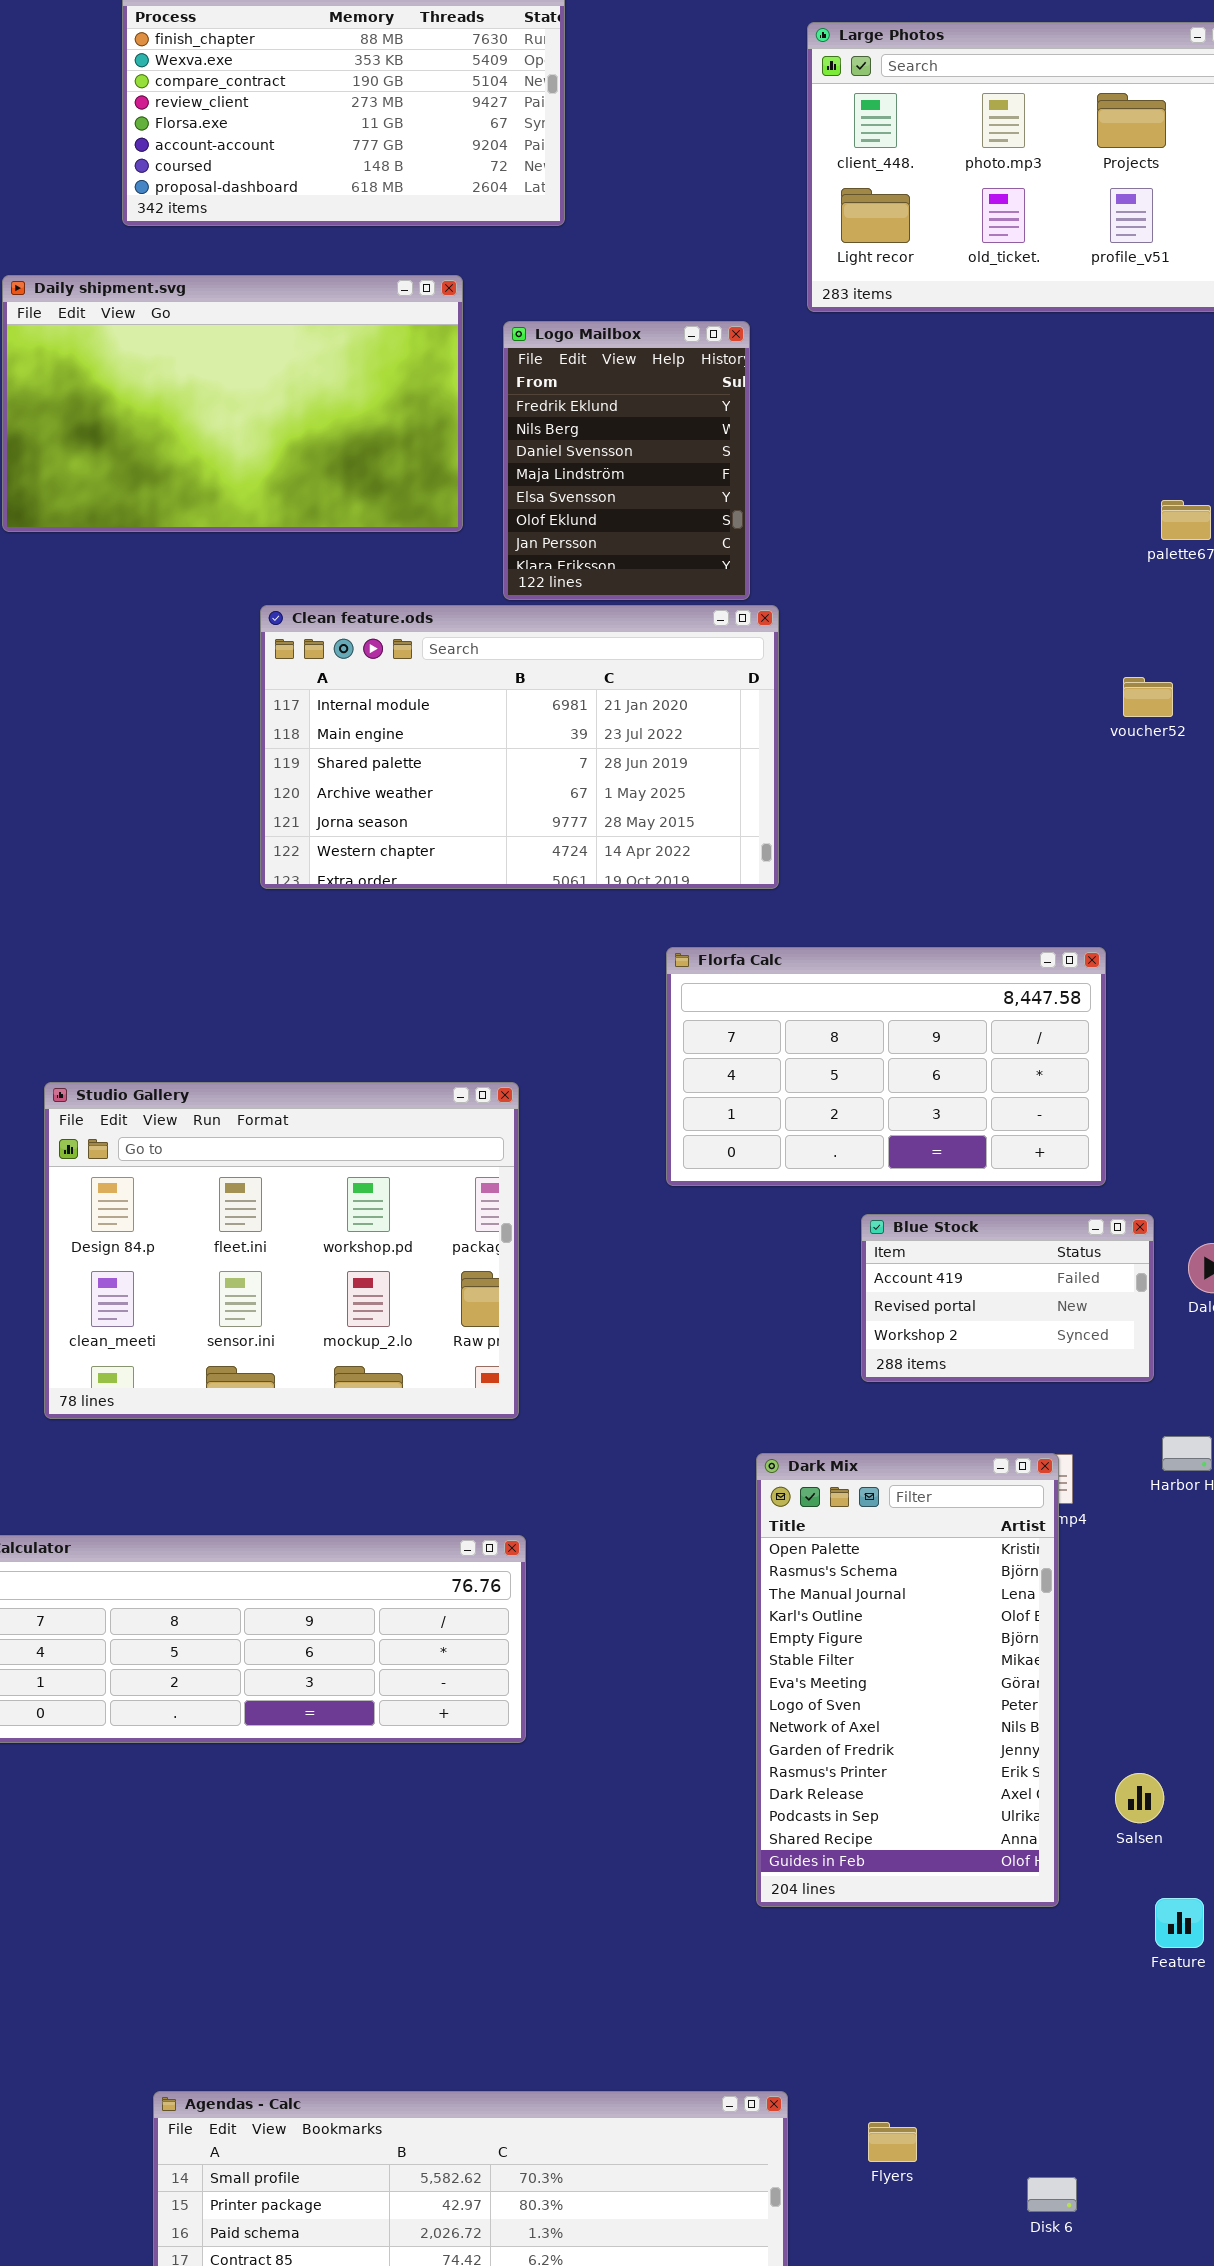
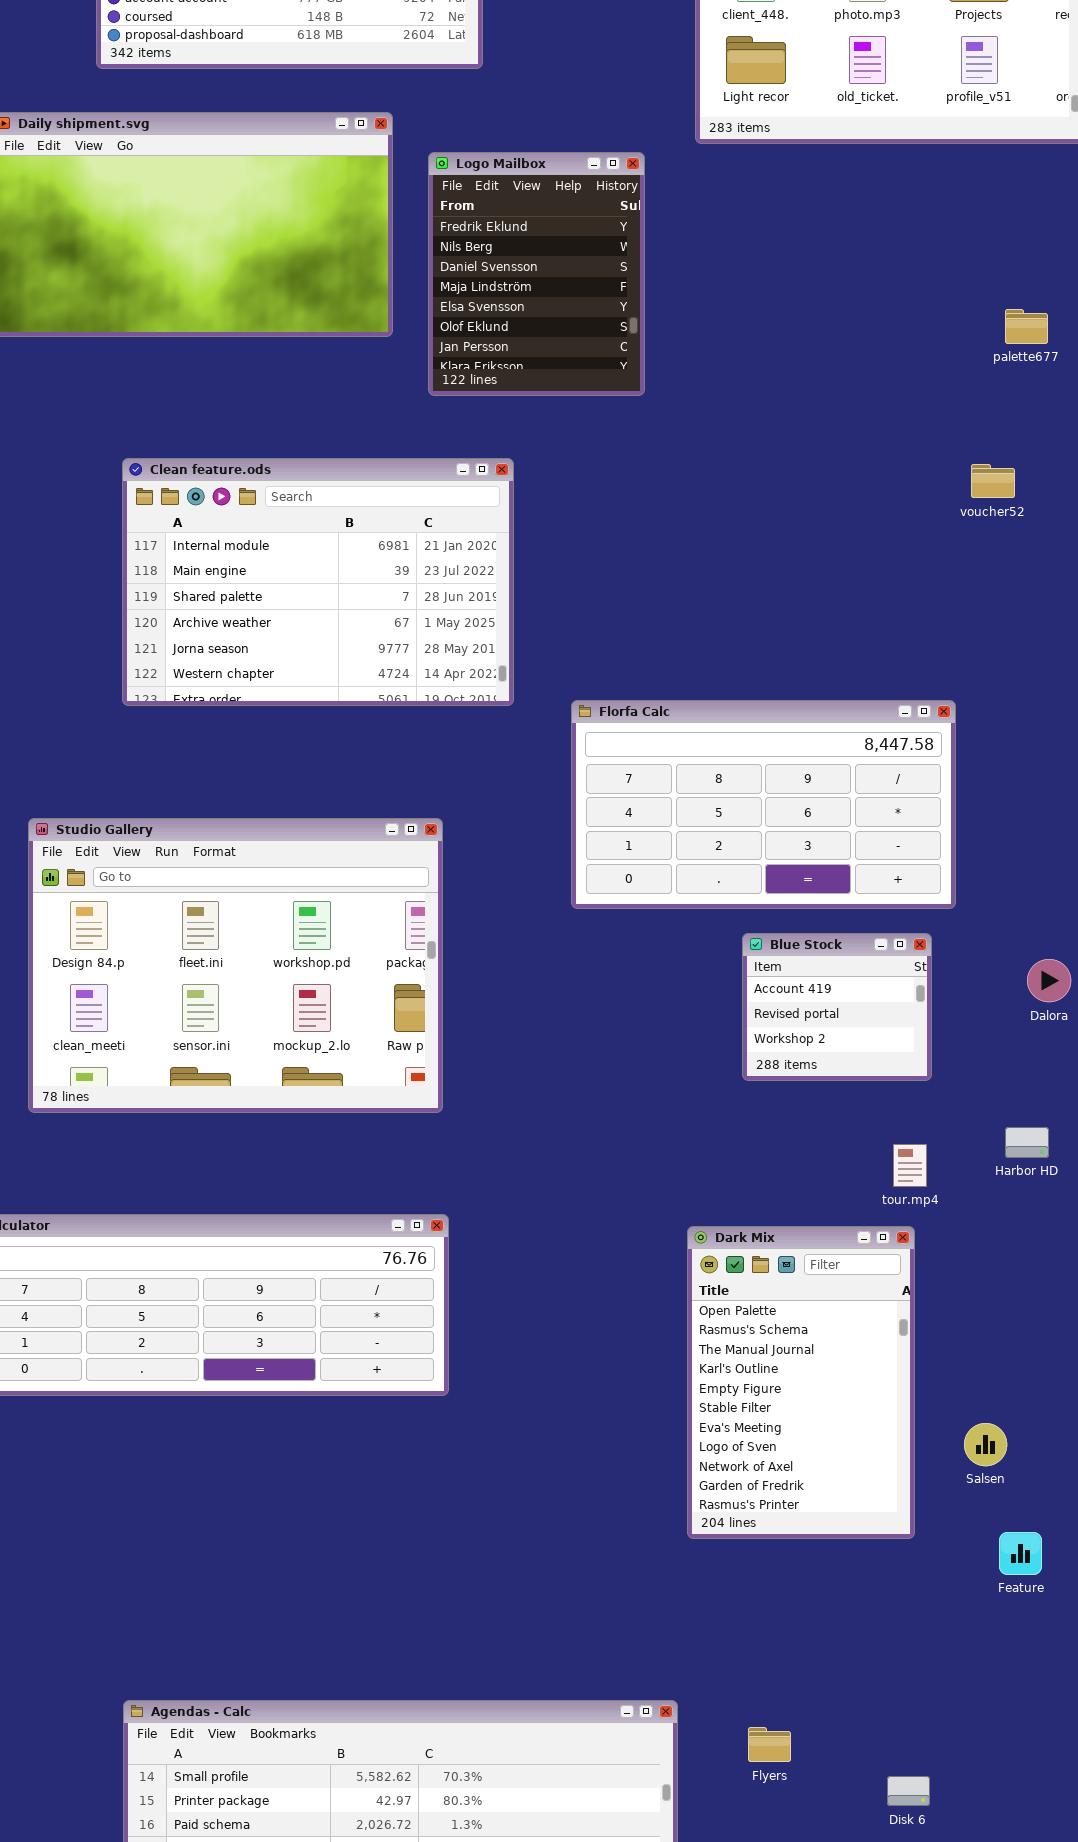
Clean feature.ods: [260,605,779,889] -> [122,458,514,706], moved, resized
Blue Stock: [861,1214,1154,1382] -> [742,933,932,1081], resized
Dark Mix: [756,1453,1059,1907] -> [687,1226,915,1539], resized

